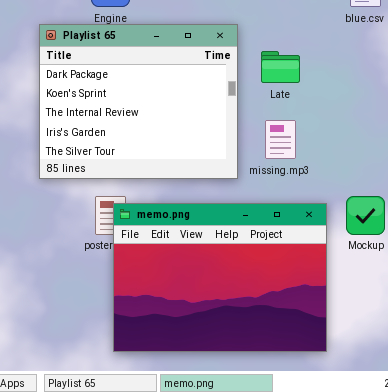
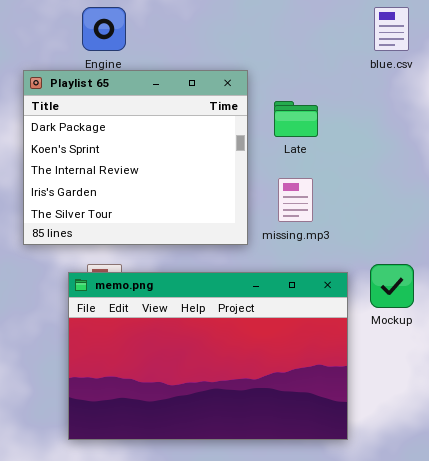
memo.png: [113,203,327,352] -> [68,272,348,440], resized

